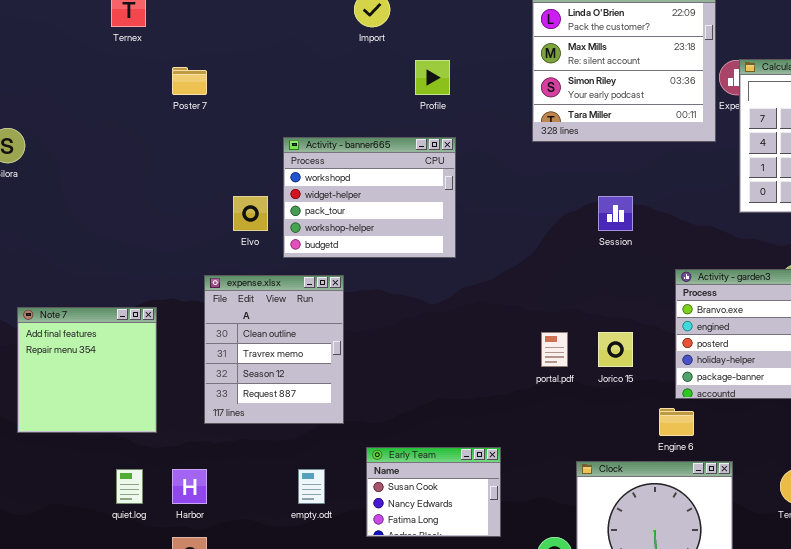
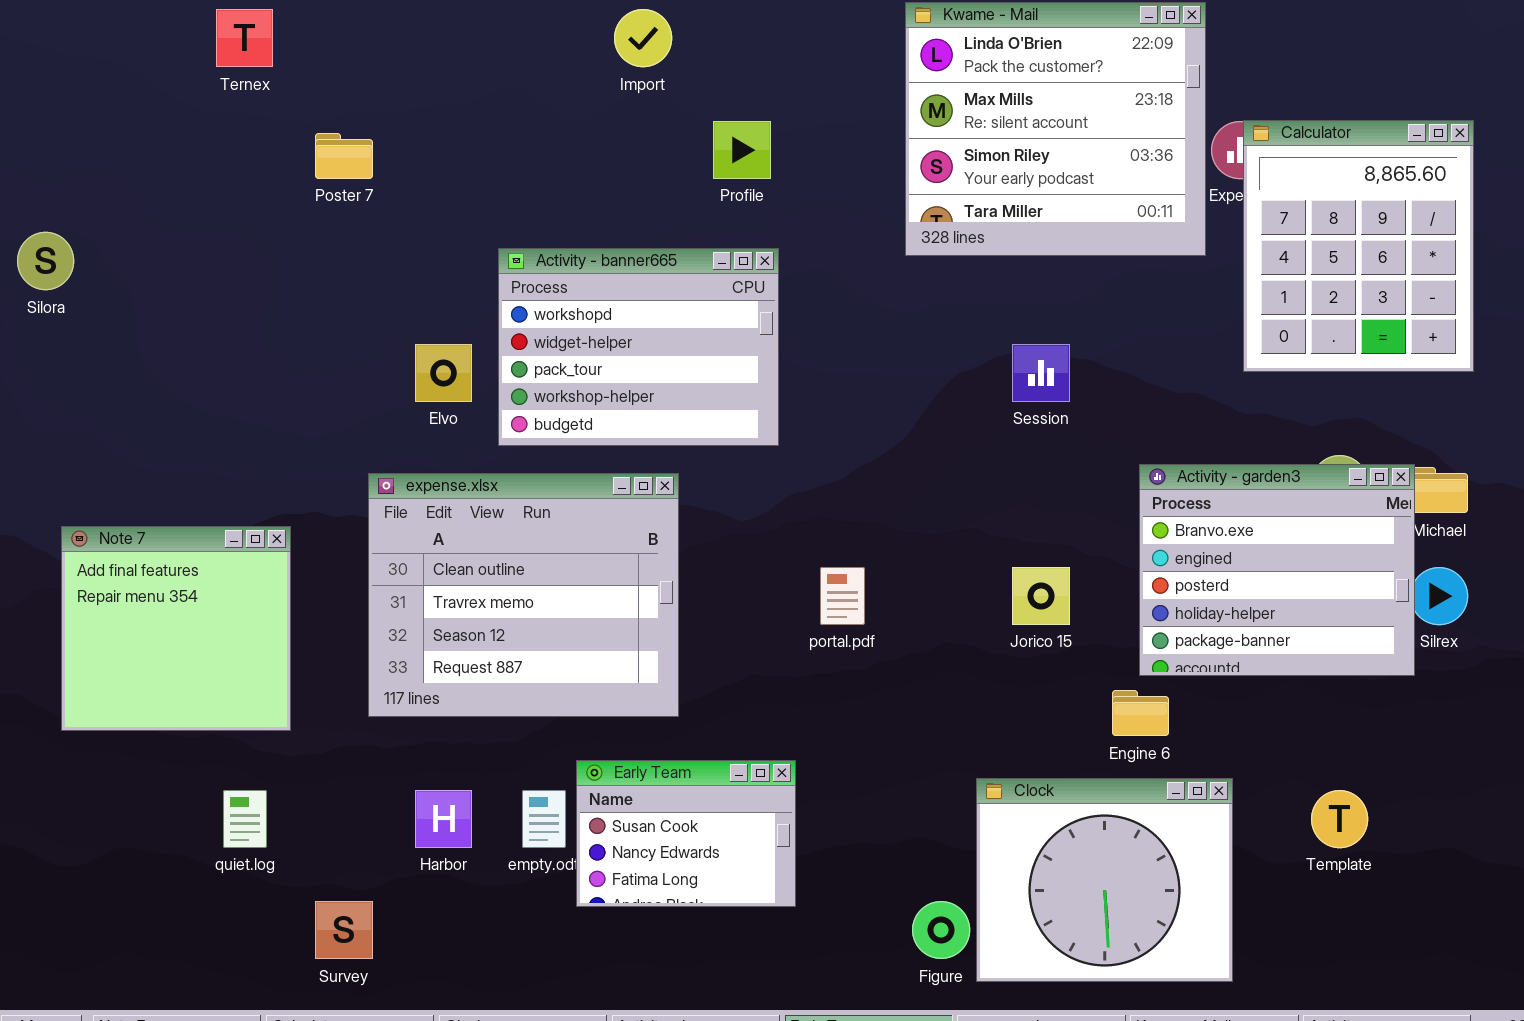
expense.xlsx: [204,275,344,424] -> [368,473,679,717], resized
portal.pdf: [541,332,568,367] -> [820,567,865,625], moved
Early Team: [366,447,501,537] -> [576,760,796,907], moved
Harbor: [172,469,207,504] -> [415,790,472,848], moved

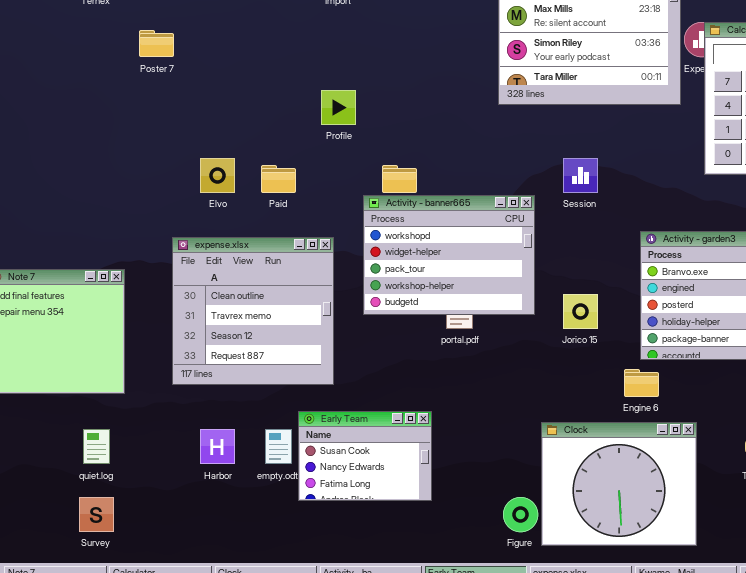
Profile: [713,121,771,179] -> [321,90,356,125], moved
Activity - banner665: [498,248,779,446] -> [363,195,535,315], moved
expense.xlsx: [368,473,679,717] -> [172,237,334,385], resized
Survey: [315,901,373,959] -> [79,497,114,532], moved

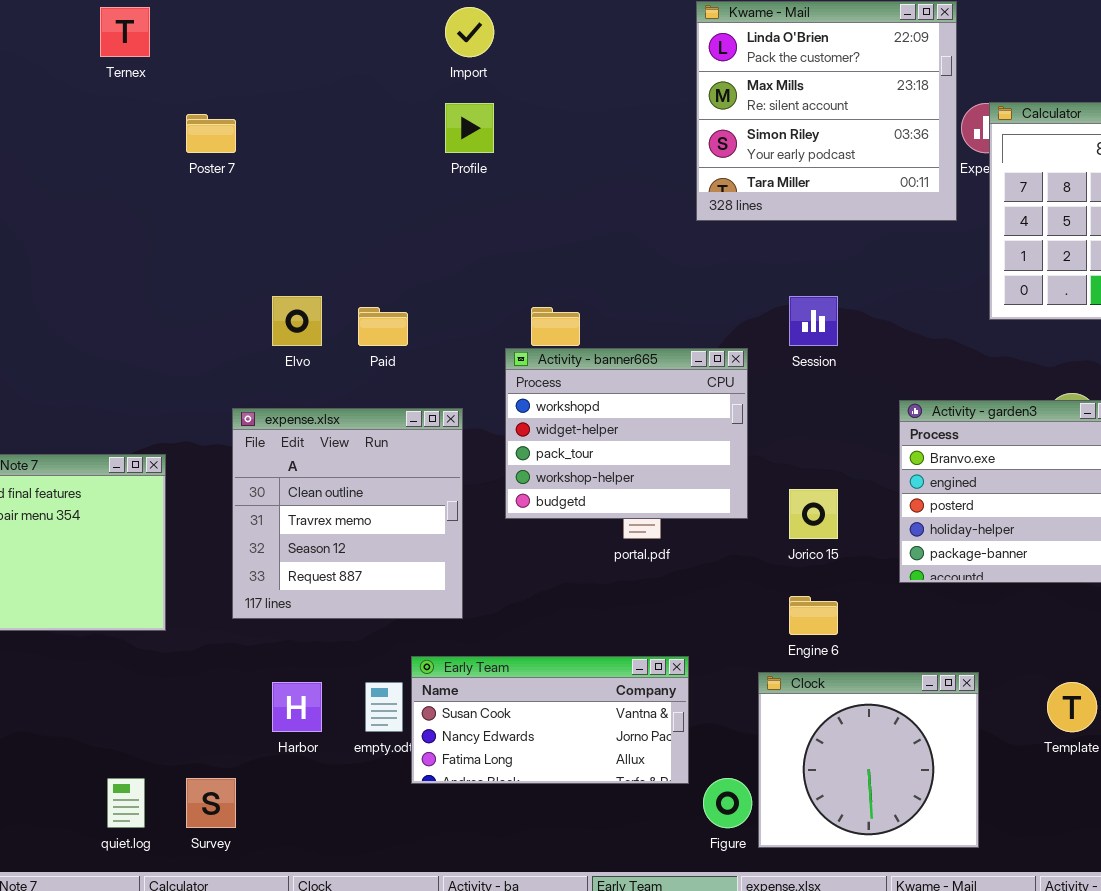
Profile: [321,90,356,125] -> [445,103,494,153], moved
Engine 6: [624,369,659,397] -> [789,596,838,635], moved
Early Team: [298,411,432,501] -> [411,656,689,784], resized
quiet.log: [83,429,110,464] -> [107,778,145,828], moved
Survey: [79,497,114,532] -> [186,778,236,828], moved

